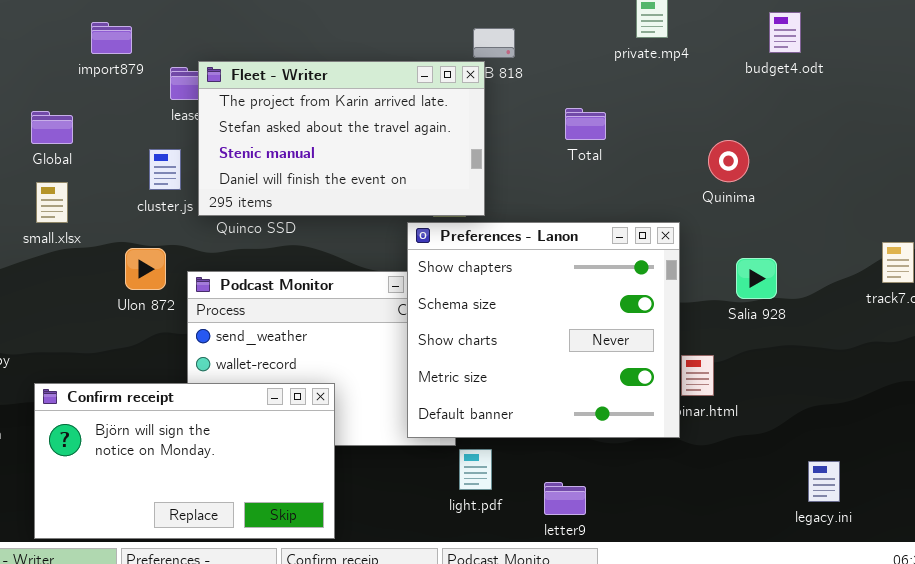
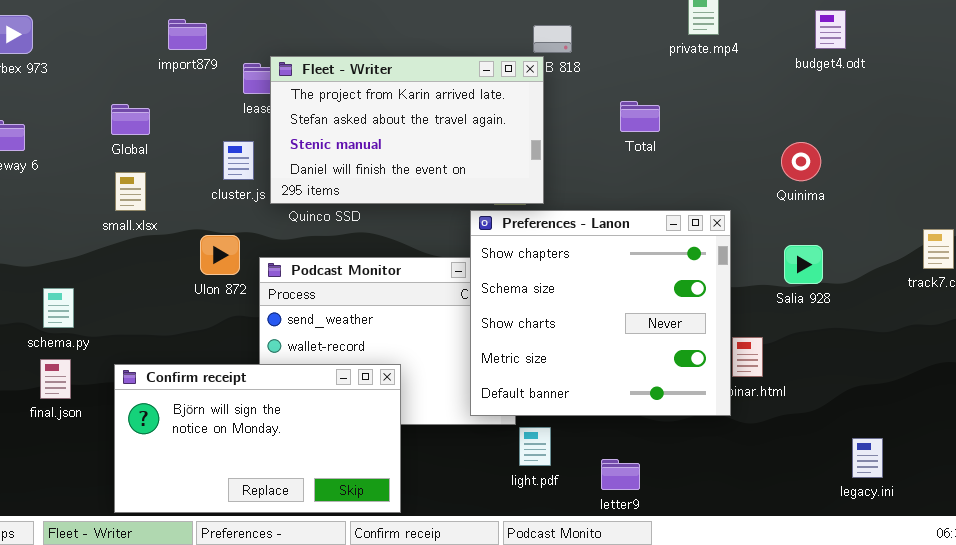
Quinima: [708,140,749,182] -> [781,142,821,181], moved

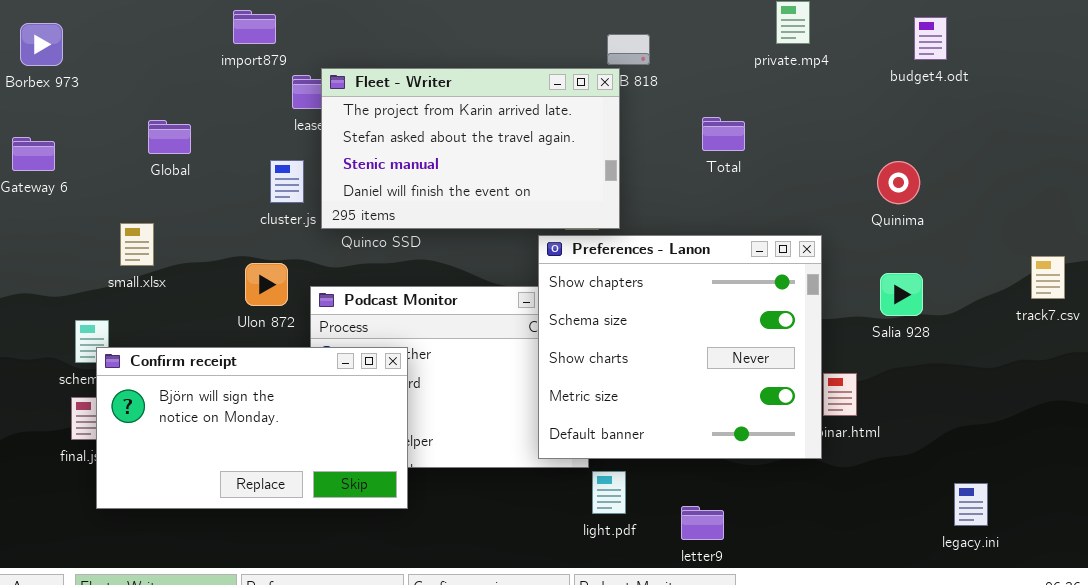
import879: [168,19,207,50] -> [233,10,276,44], moved
small.xlsx: [115,172,146,211] -> [120,223,154,266], moved
Confirm receipt: [114,364,401,513] -> [96,347,408,509], moved

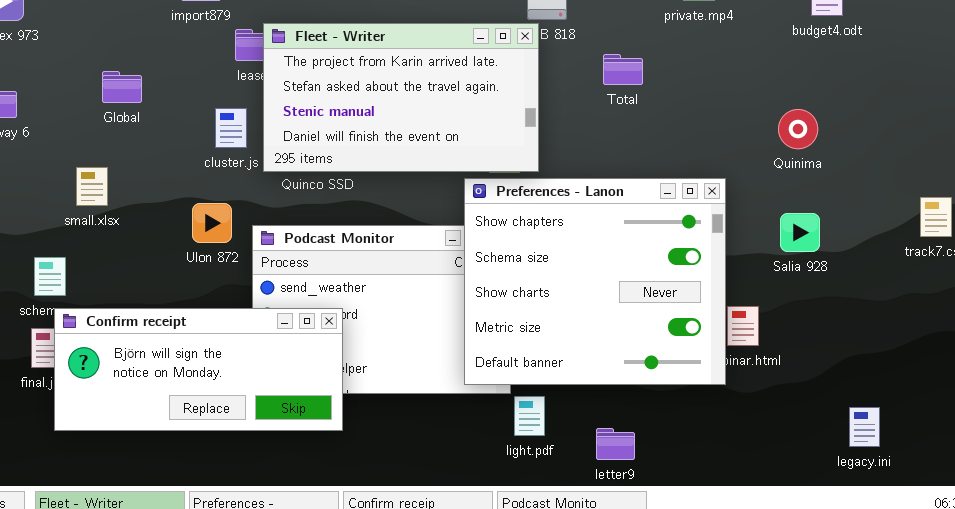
Total: [702,117,745,151] -> [603,54,643,85], moved
Confirm receipt: [96,347,408,509] -> [54,308,343,431], resized

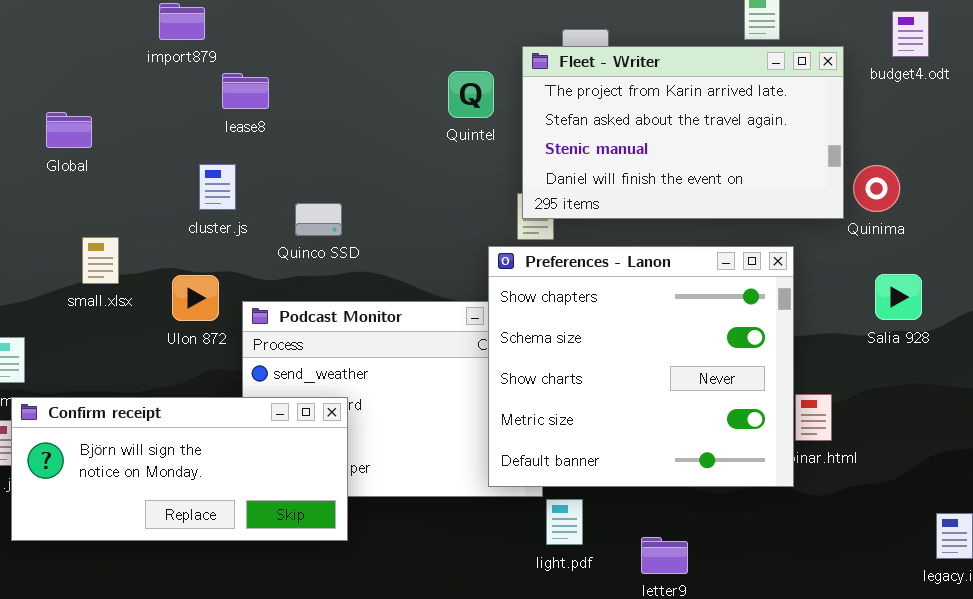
Fleet - Writer: [263,23,539,172] -> [522,46,844,219], moved
Global: [102,71,142,103] -> [46,112,92,148], moved
small.xlsx: [76,167,108,206] -> [82,237,119,284], moved
Salia 928: [780,213,820,252] -> [875,274,922,320], moved

